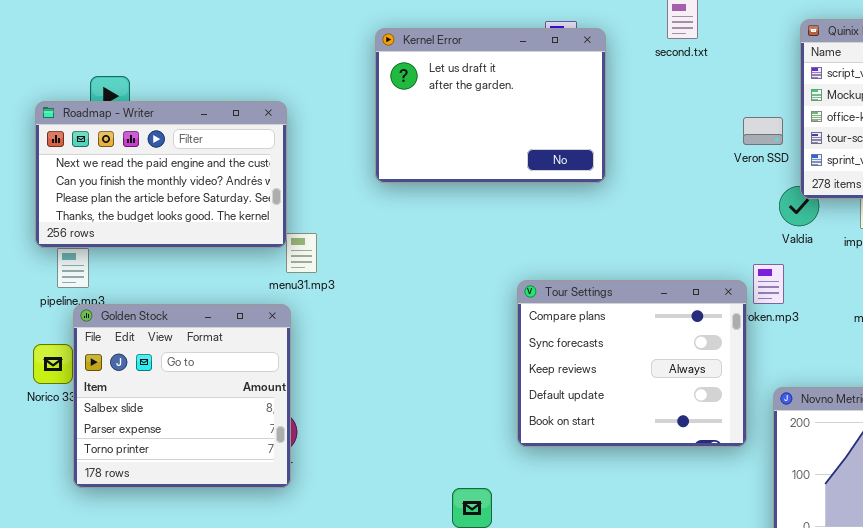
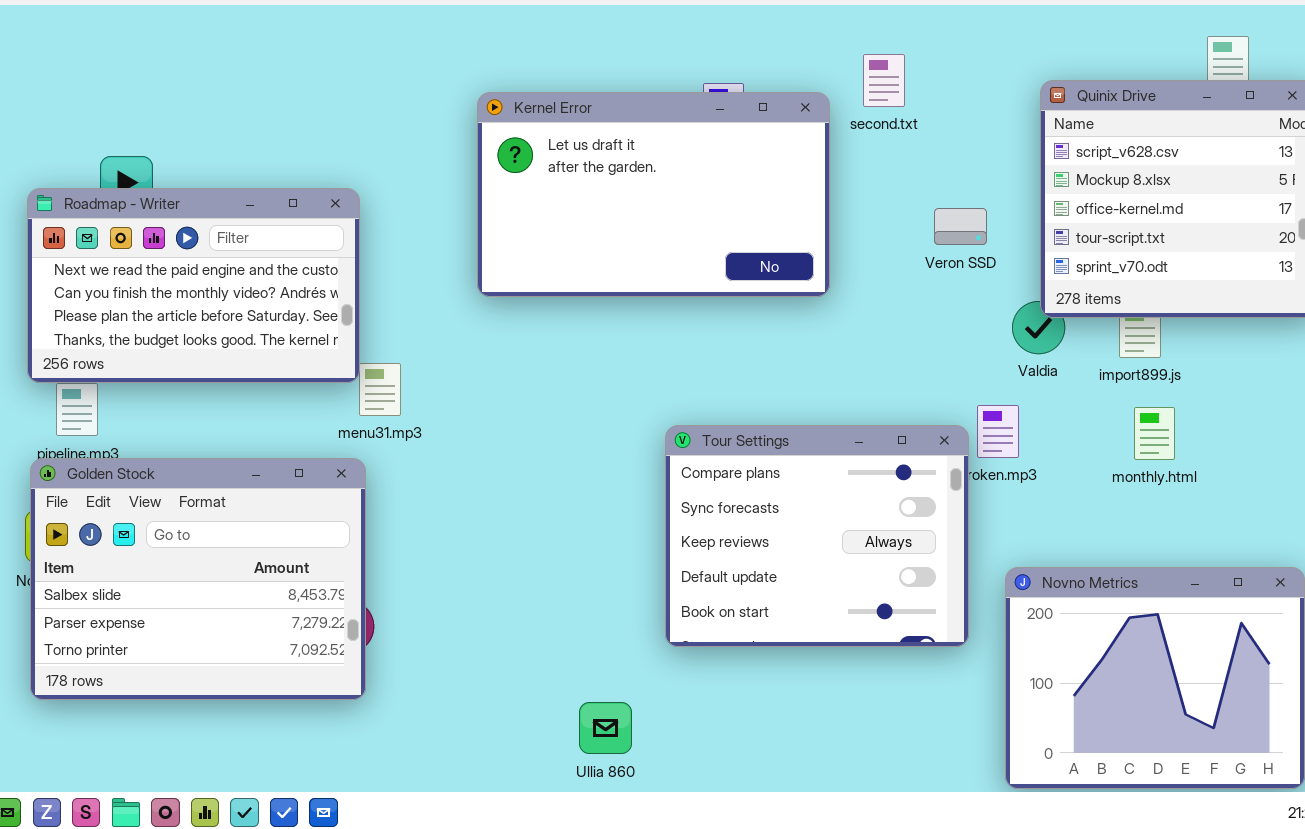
Kernel Error: [375,28,606,183] -> [477,92,830,297], resized
Veron SSD: [743,117,783,145] -> [934,208,987,245], moved
Golden Stock: [73,304,291,488] -> [30,458,366,700], resized

